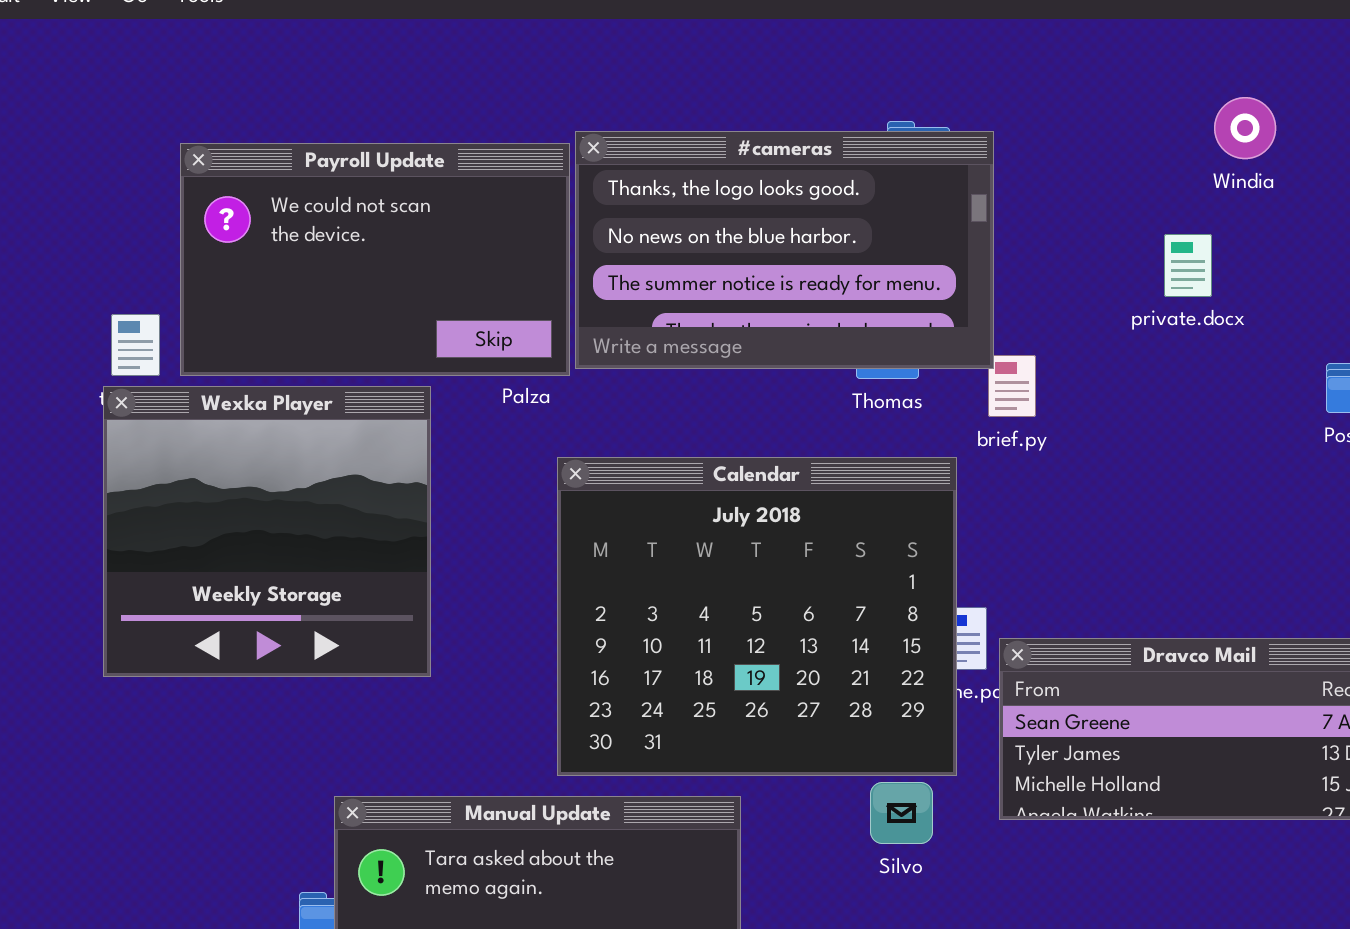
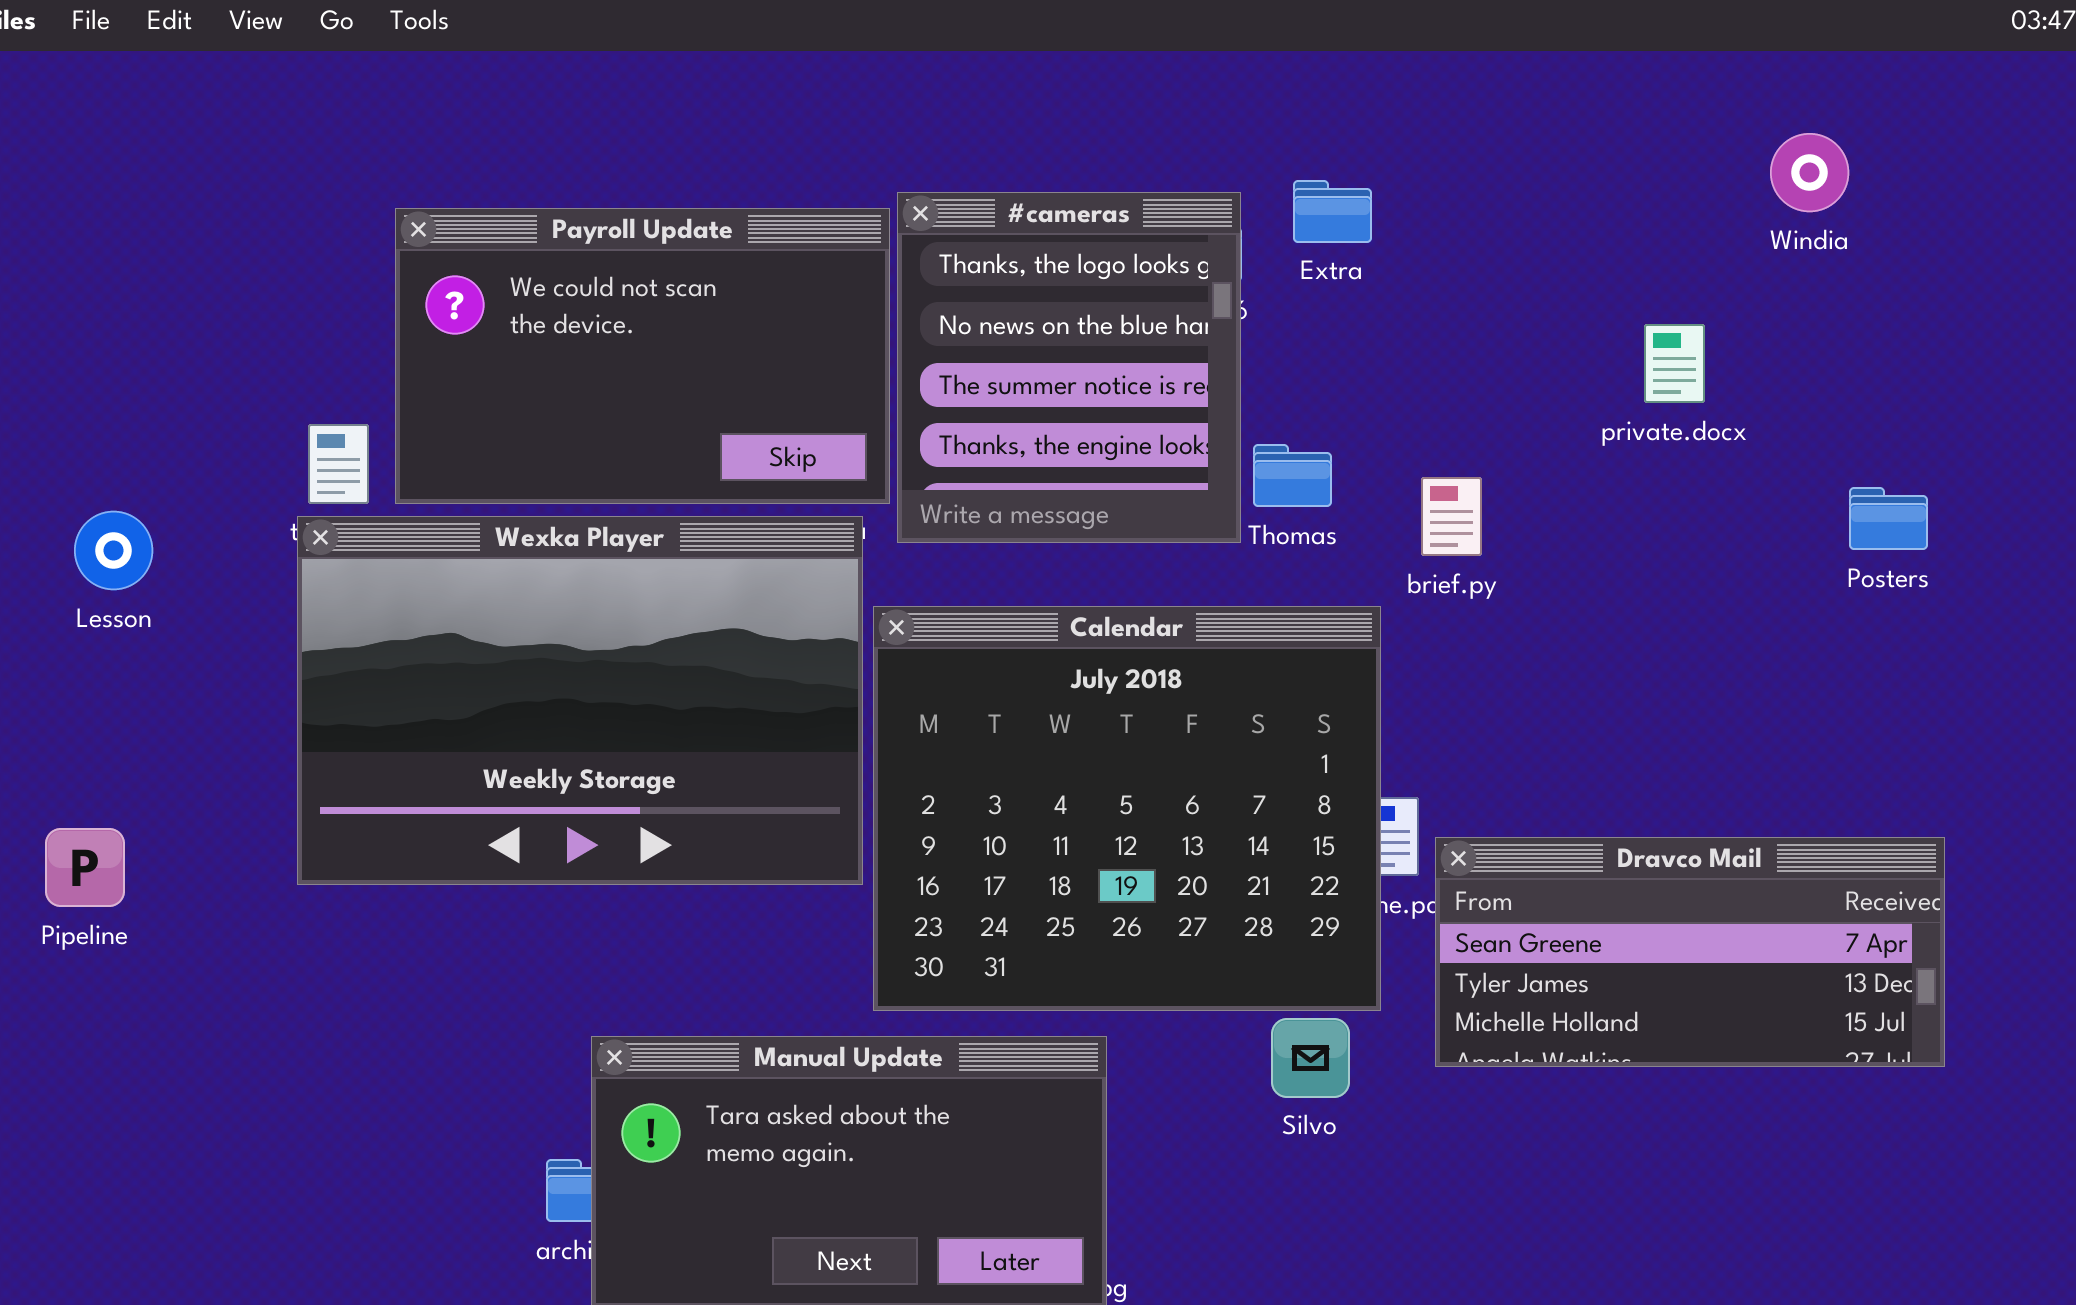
Windia: [1214,97,1276,159] -> [1770,133,1849,212], moved
#cameras: [575,131,994,369] -> [897,192,1241,543], resized
Wexka Player: [103,386,431,677] -> [297,516,863,885], resized

